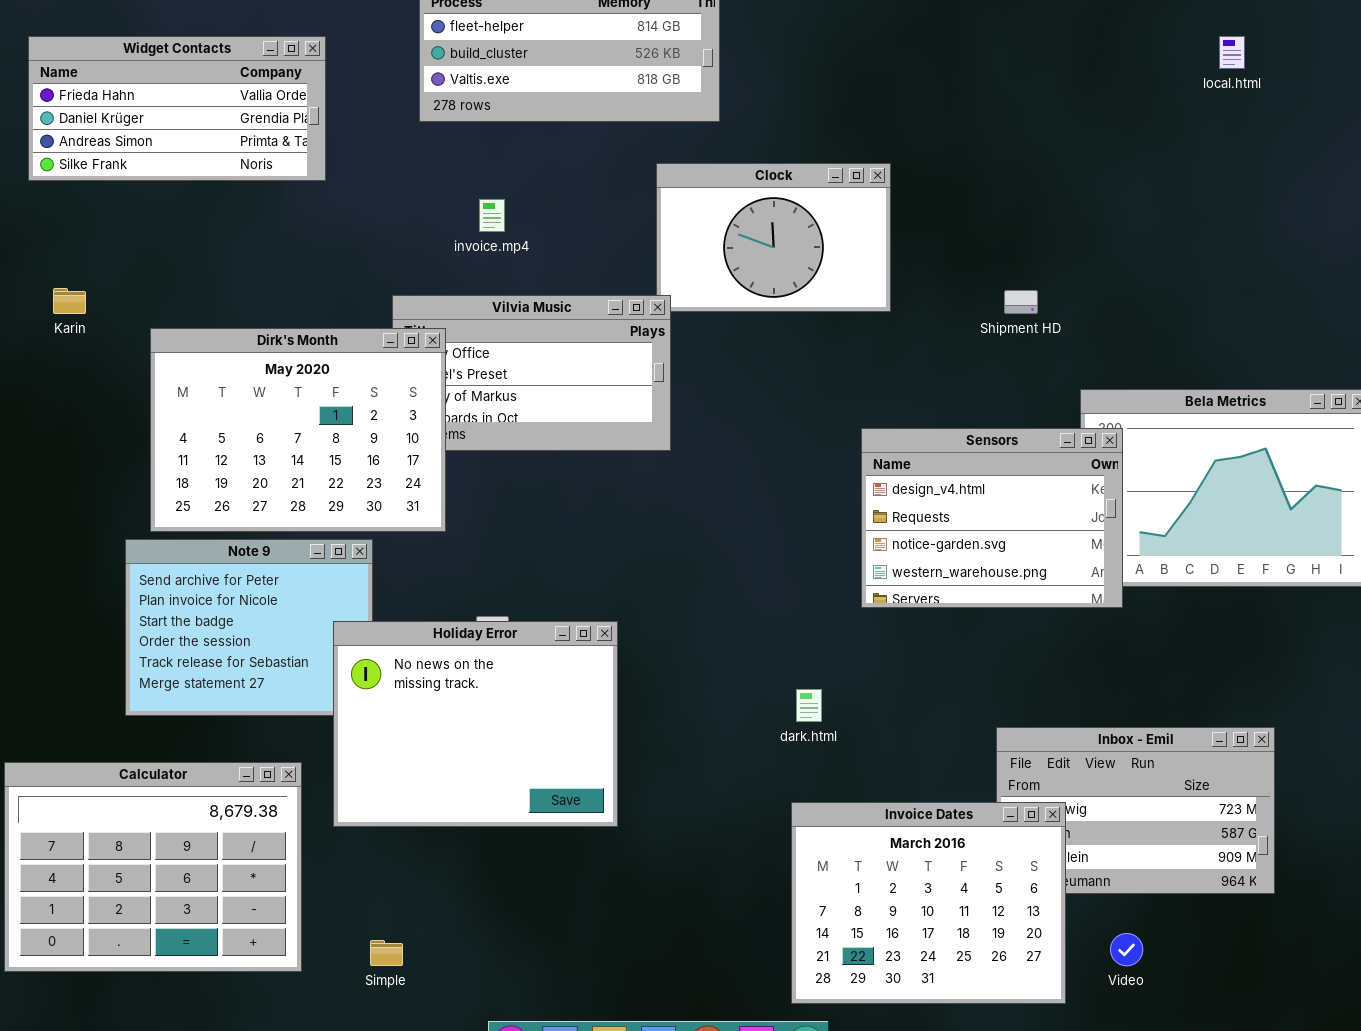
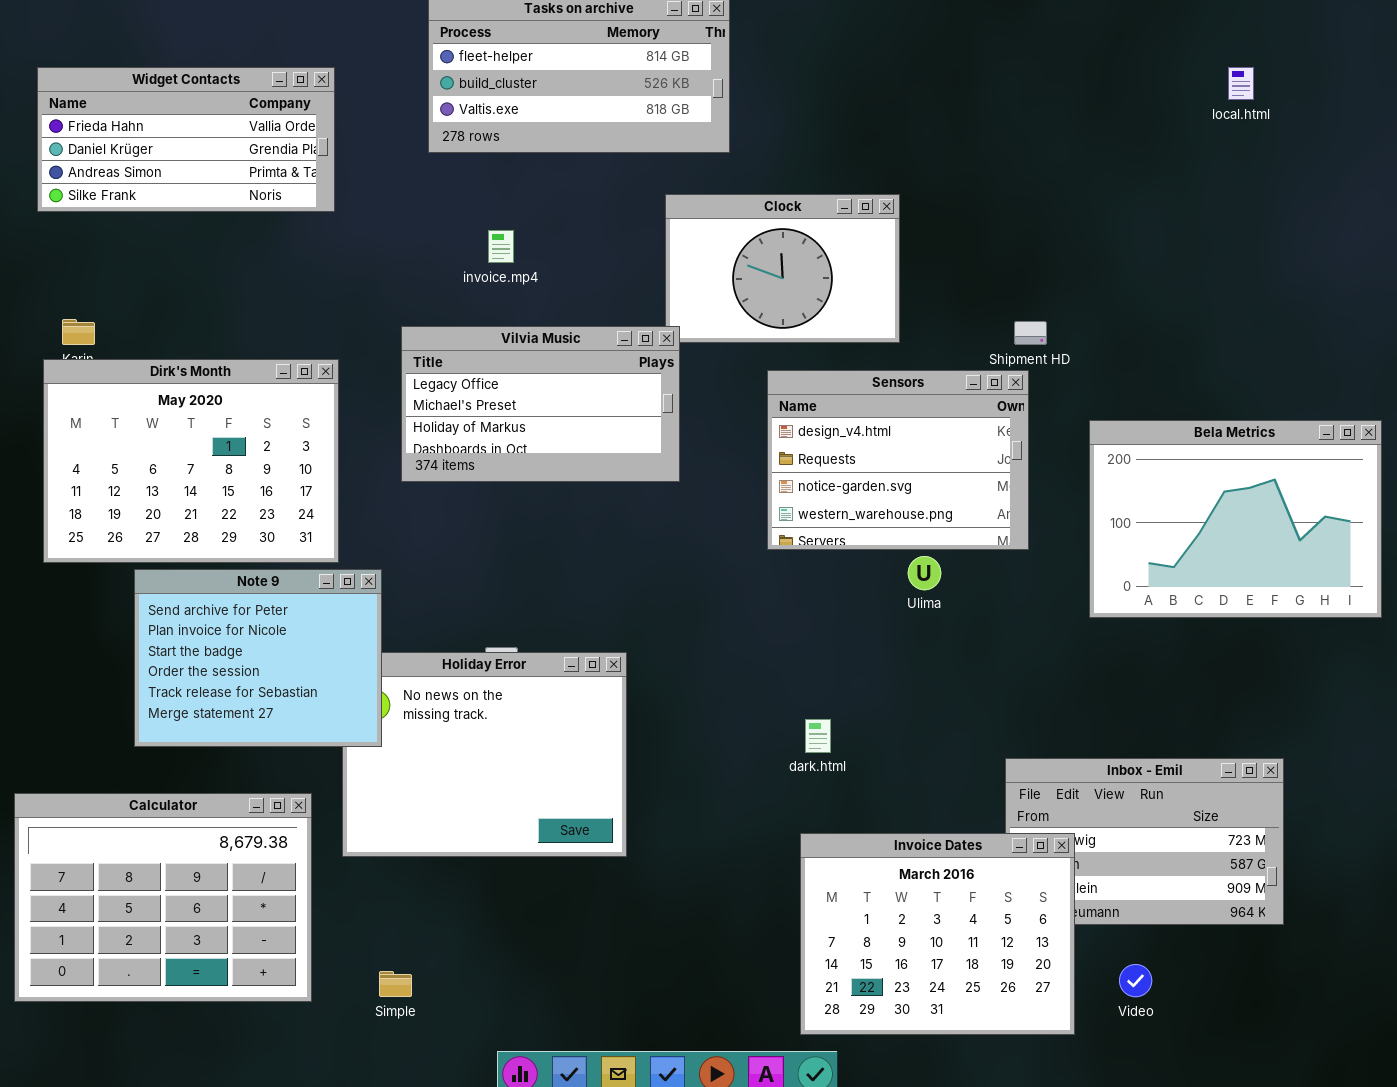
Dirk's Month: [150,328,446,532] -> [43,359,339,563], moved
Sensors: [861,428,1123,608] -> [767,370,1029,550], moved
Note 9: [125,539,373,716] -> [134,569,382,747], raised

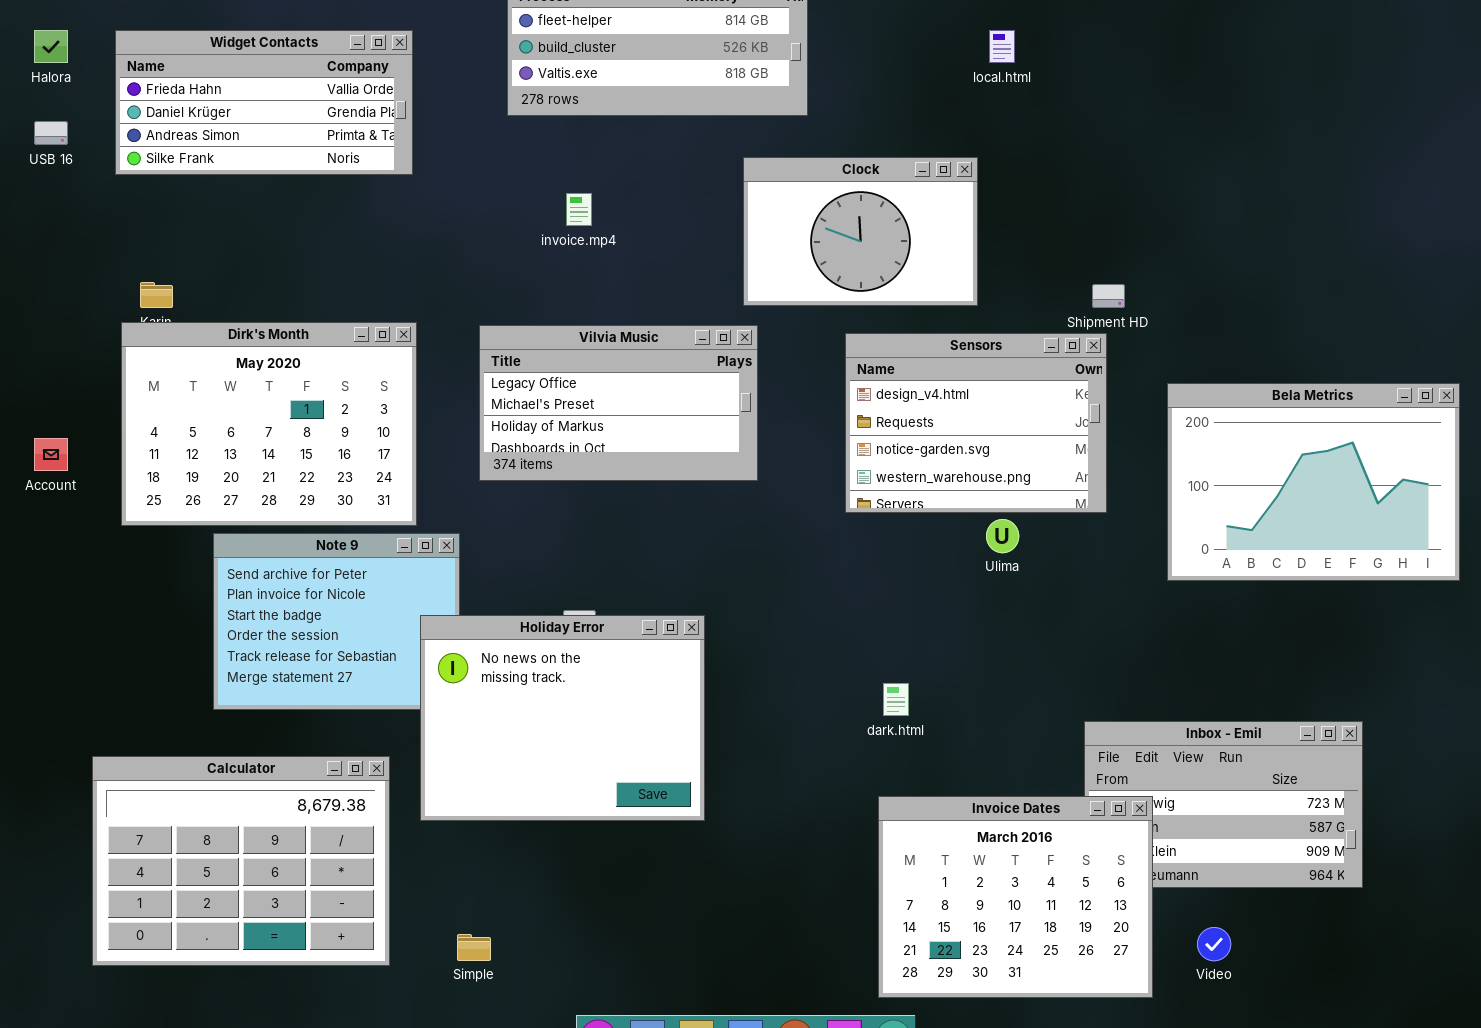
local.html: [1228,67,1254,100] -> [989,30,1015,63], moved
Vilvia Music: [401,326,680,482] -> [479,325,758,481], moved
Holiday Error: [342,652,627,857] -> [420,615,705,821], raised

